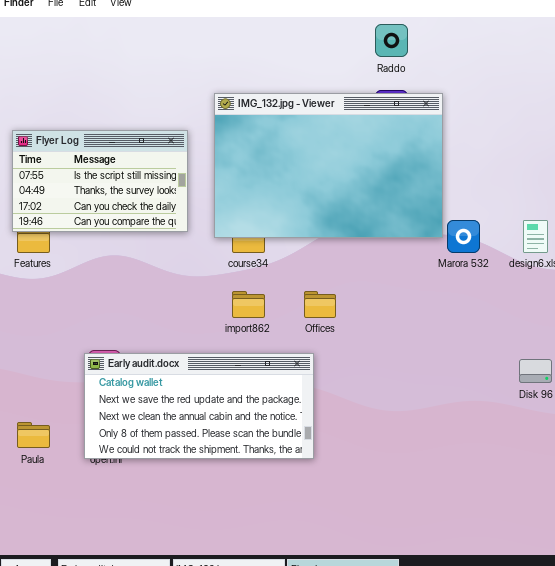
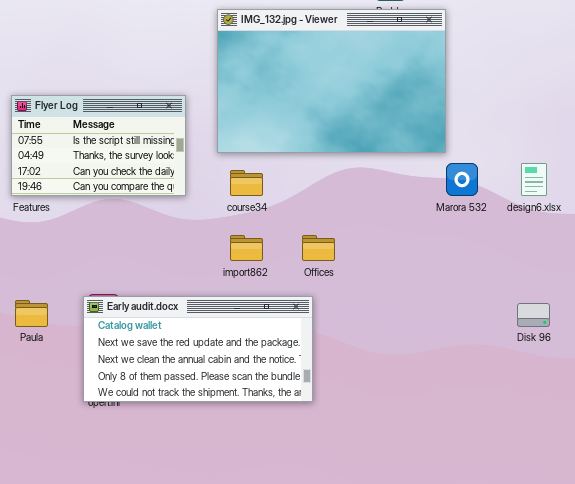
IMG_132.jpg - Viewer: [214,93,443,238] -> [217,9,446,153], moved
Flyer Log: [12,130,188,232] -> [11,95,186,196], moved
Paula: [17,422,50,448] -> [15,300,48,327], moved

